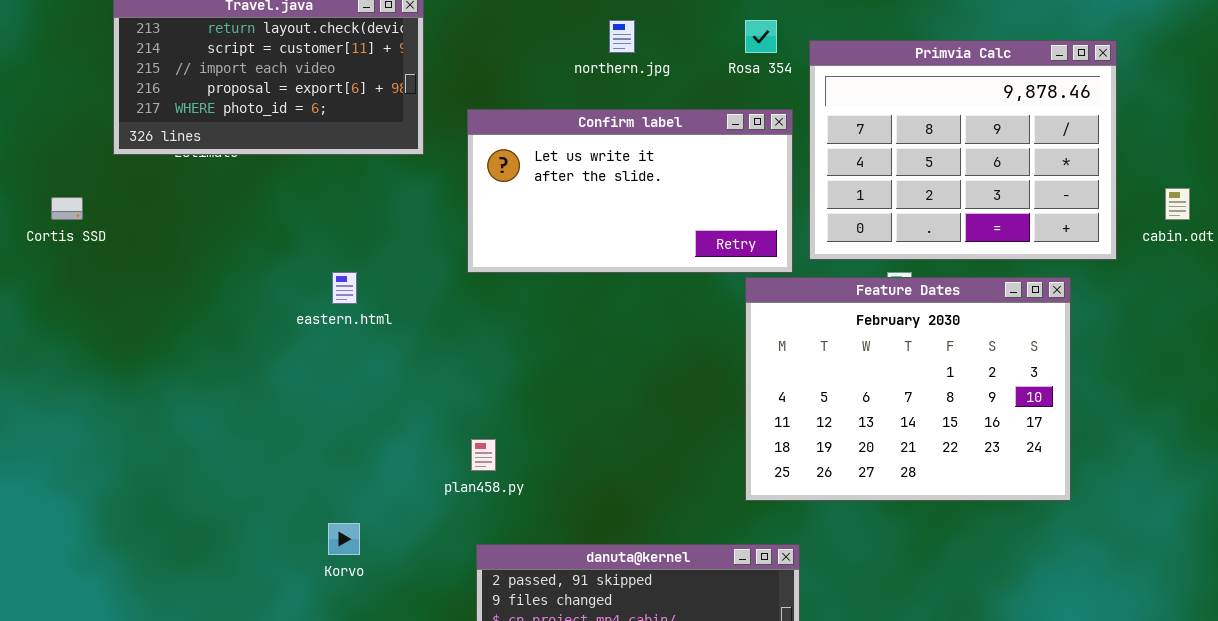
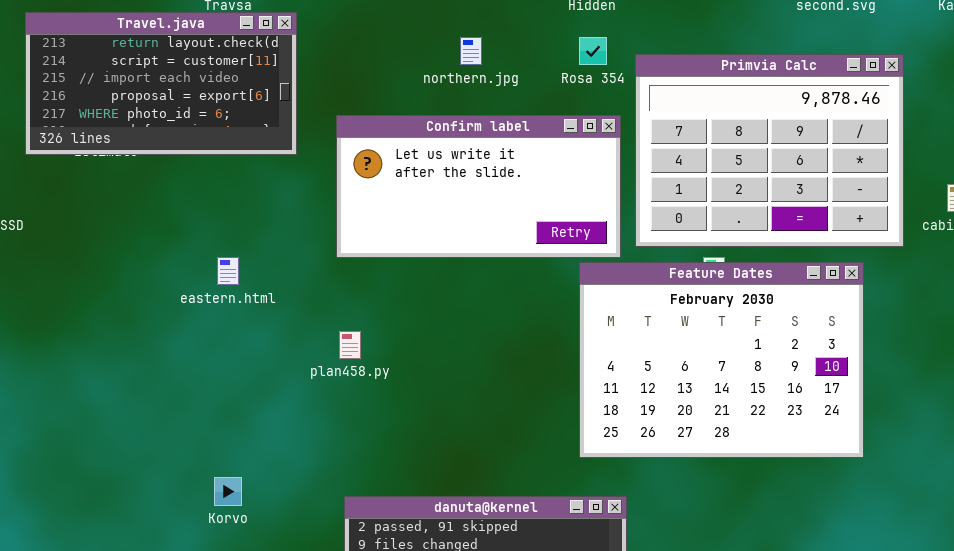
plan458.py: [471,439,496,471] -> [339,331,361,359], moved

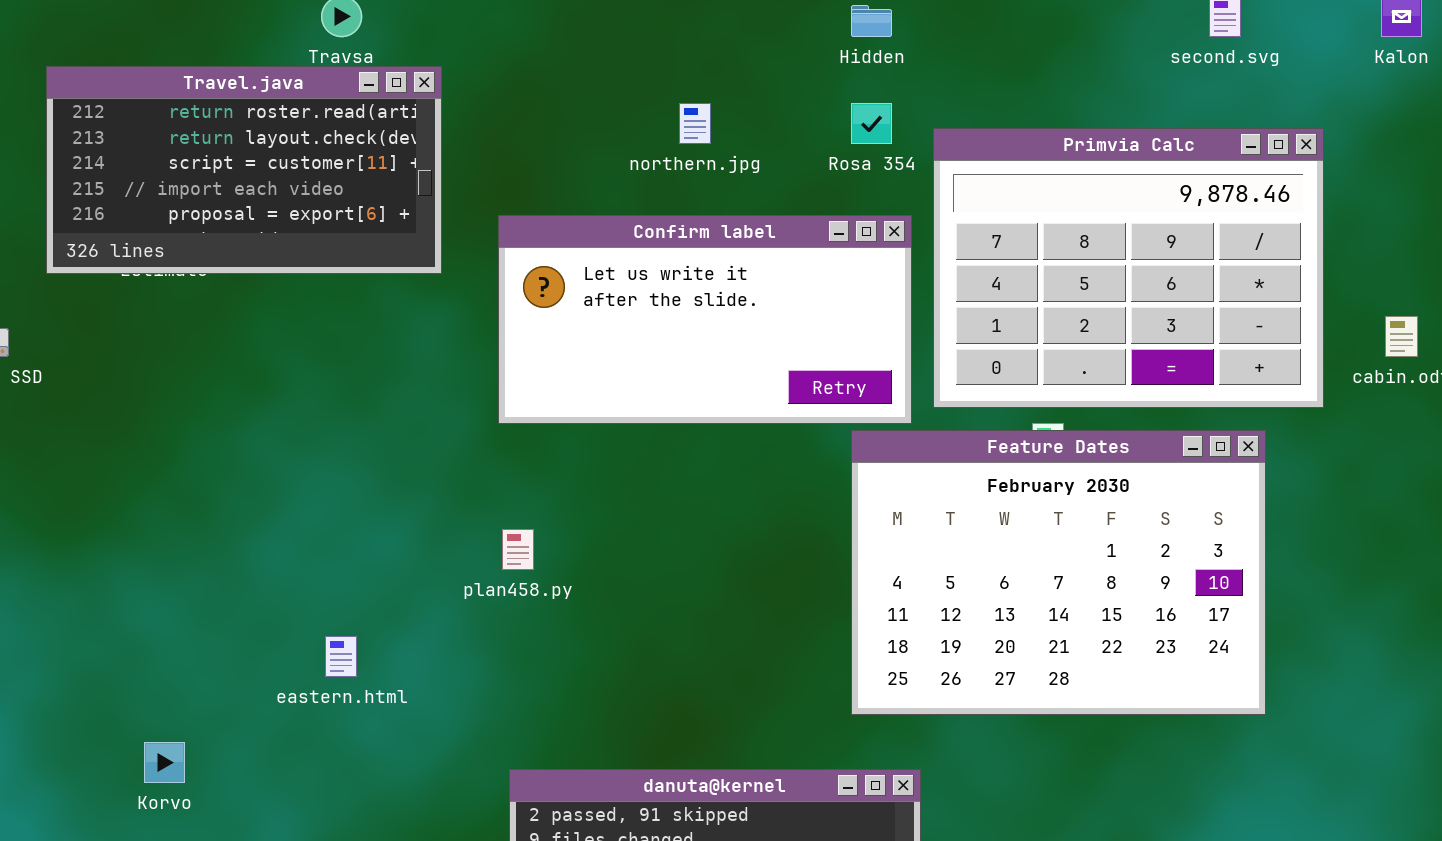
Travel.java: [25,12,297,155] -> [46,66,442,274], scrolled up 1 row
eastern.html: [217,257,239,285] -> [325,636,357,677], moved
Korvo: [214,477,242,506] -> [144,742,185,783], moved

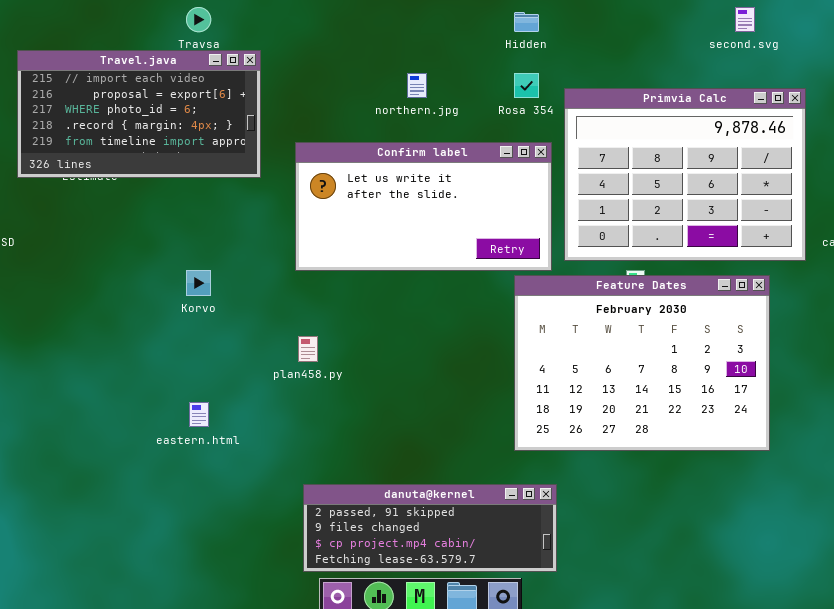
Travel.java: [46,66,442,274] -> [17,50,261,178], scrolled down 3 rows
Korvo: [144,742,185,783] -> [186,270,211,296], moved

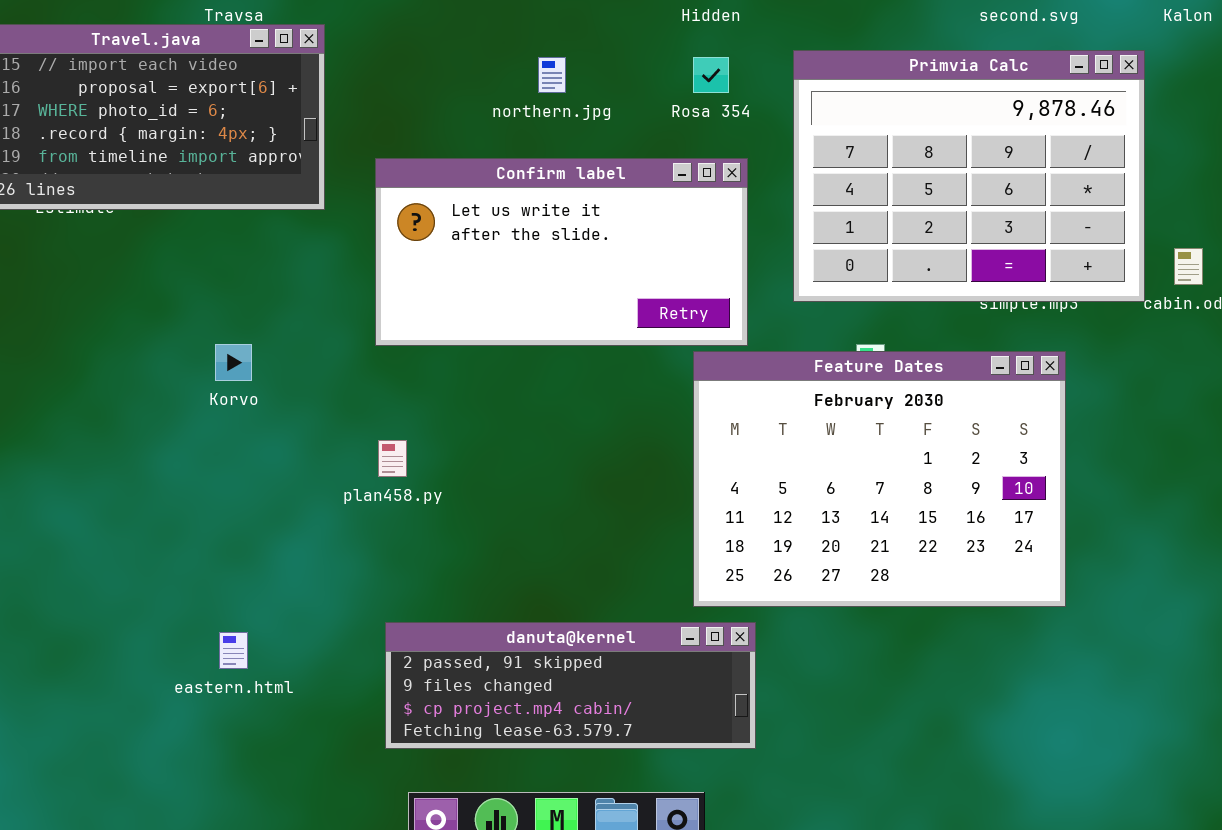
Primvia Calc: [564,88,806,261] -> [793,50,1145,302], moved
eastern.html: [189,402,209,427] -> [219,632,248,669], moved
danuta@kernel: [303,484,557,572] -> [385,622,756,749], moved

